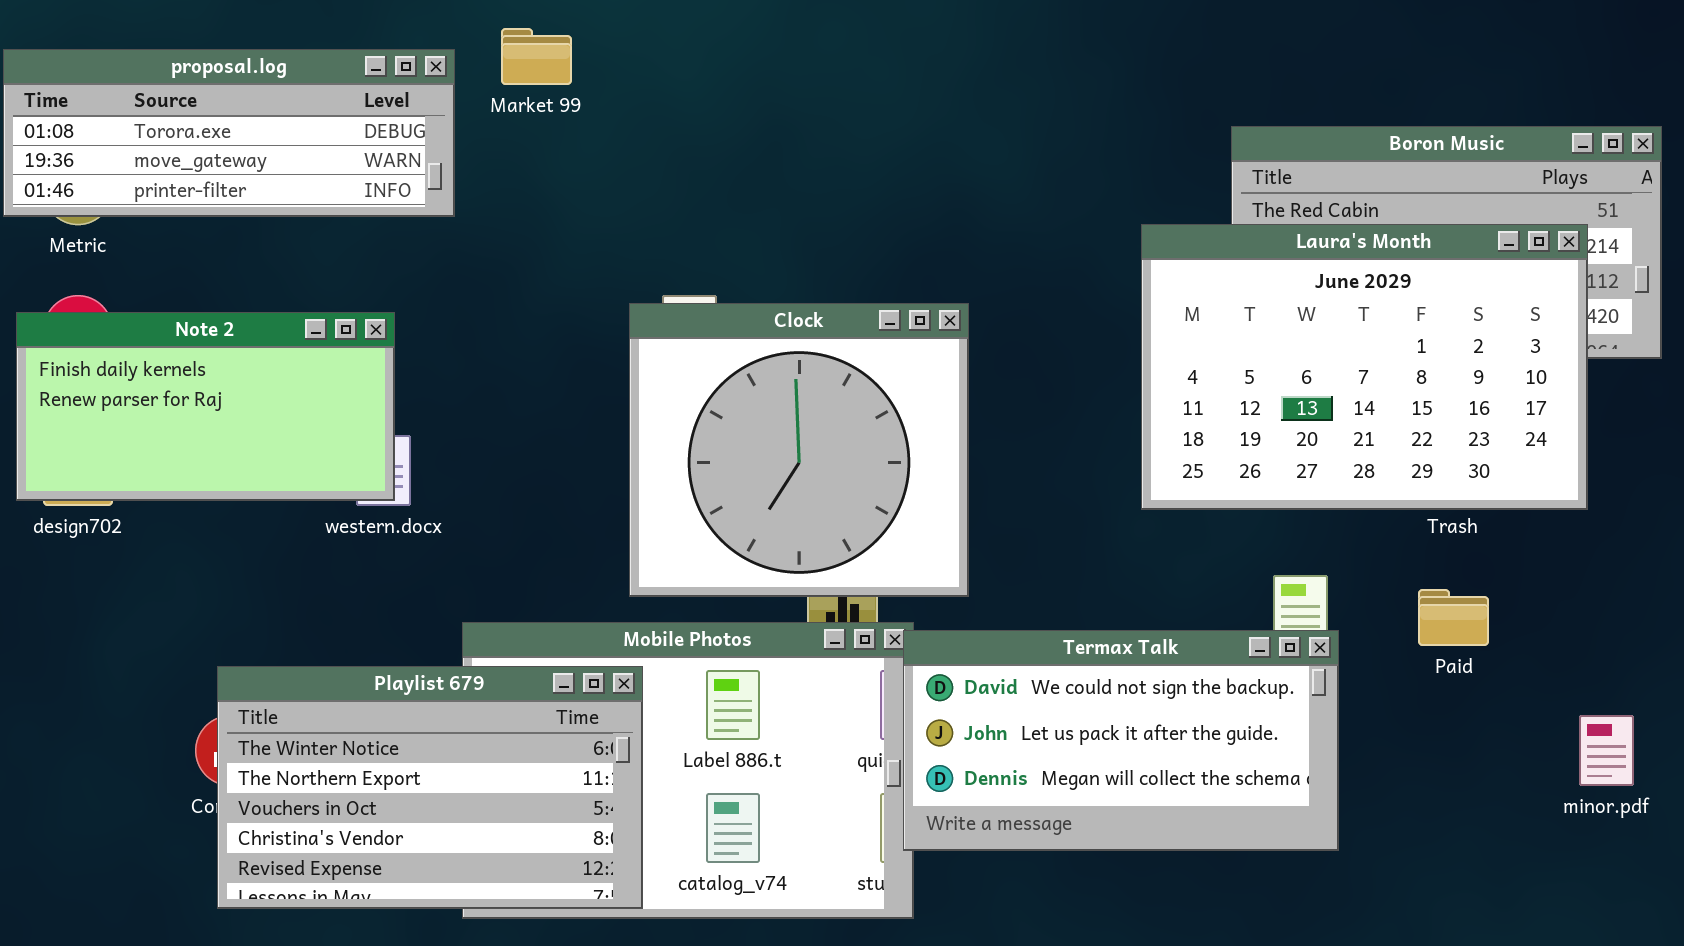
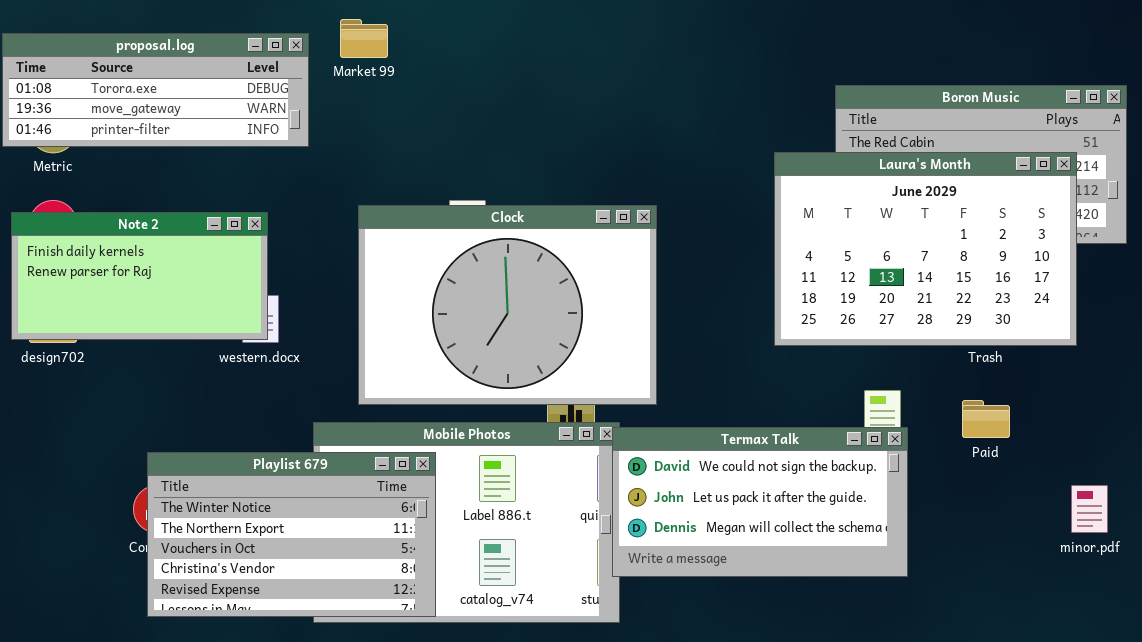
Clock: [629,303,969,597] -> [358,205,657,405], resized

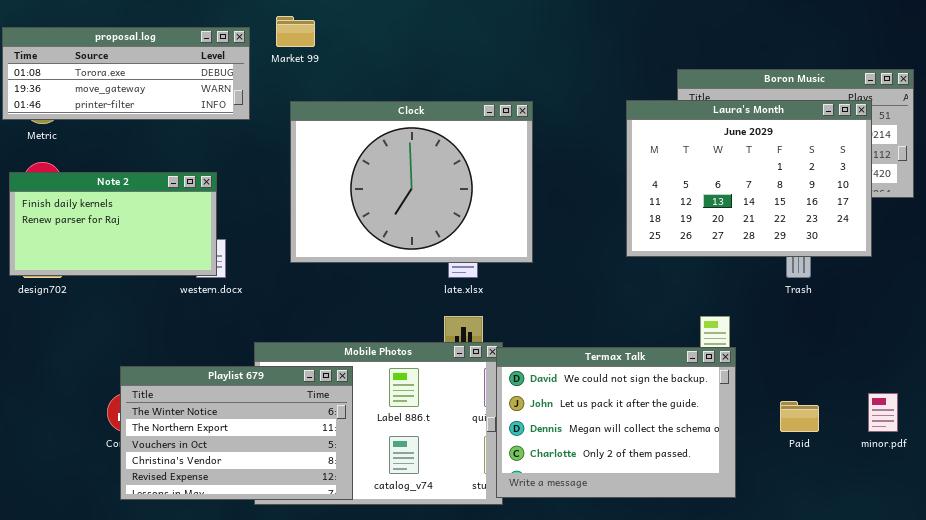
Laura's Month: [774,152,1077,346] -> [626,100,872,257], moved
Clock: [358,205,657,405] -> [290,101,533,263], moved
Paid: [962,400,1010,438] -> [780,401,819,432], moved
Termax Talk: [612,427,908,577] -> [496,347,736,498], resized

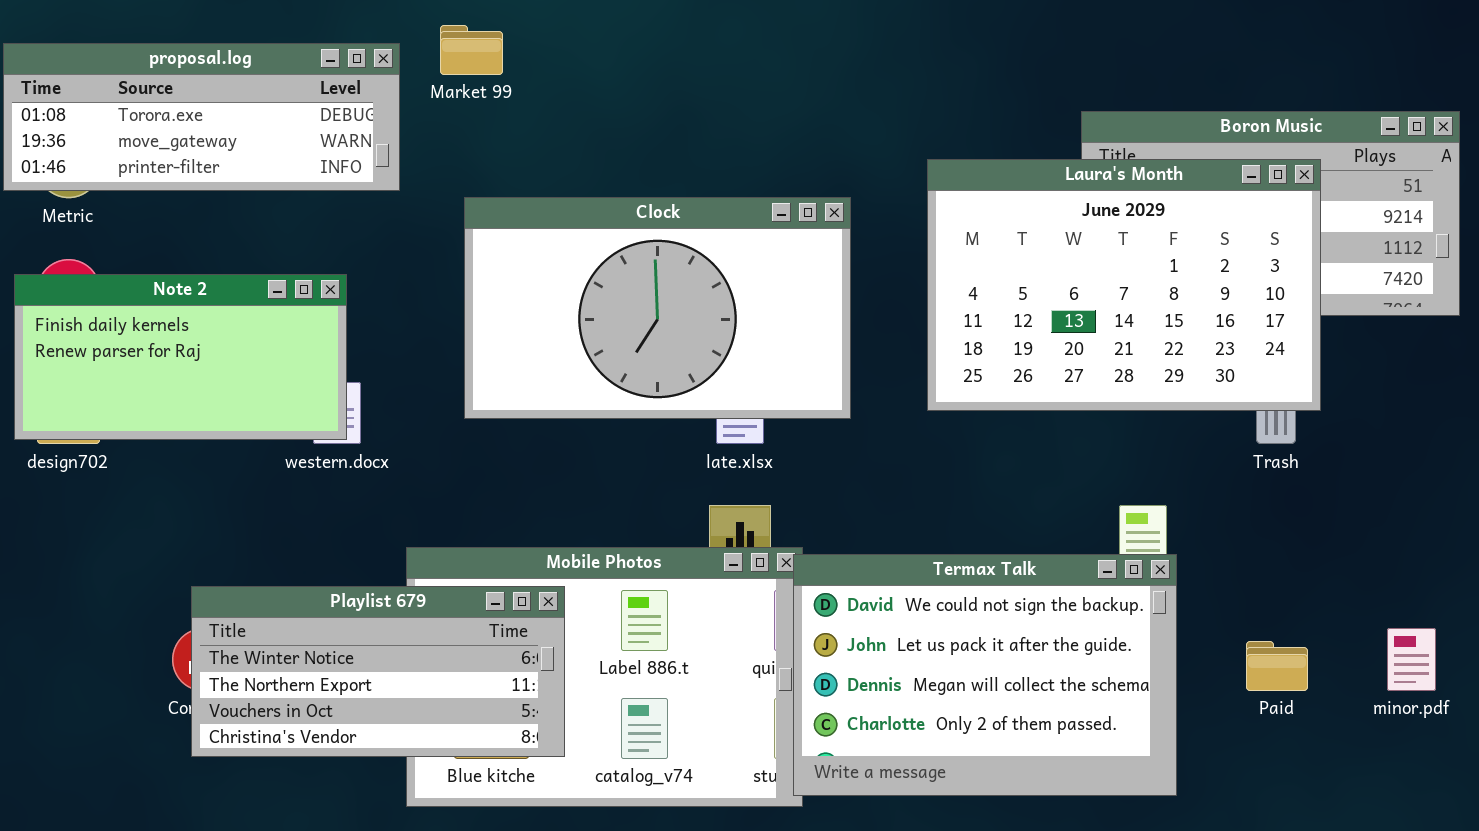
Laura's Month: [626,100,872,257] -> [927,159,1321,411], moved
Clock: [290,101,533,263] -> [464,197,851,419], resized
Playlist 679: [120,366,353,500] -> [191,586,565,757], resized

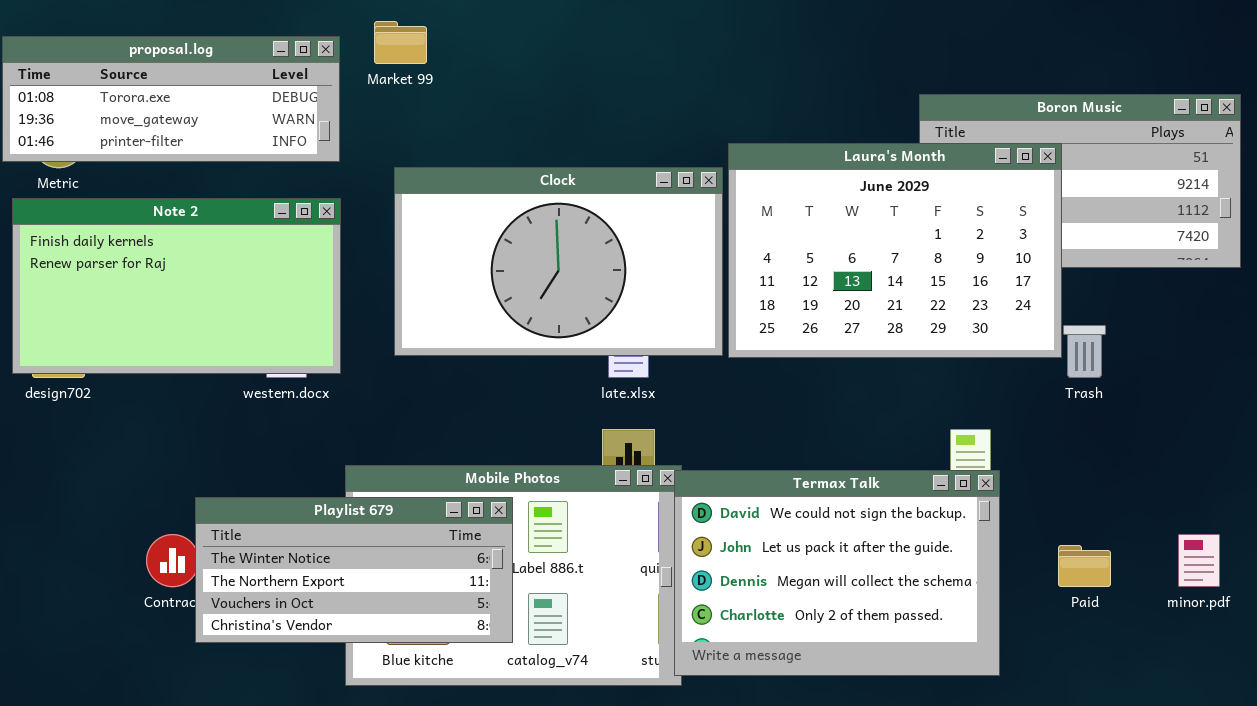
Laura's Month: [927,159,1321,411] -> [728,143,1062,358], moved
Note 2: [14,274,347,440] -> [12,198,341,374], resized
Playlist 679: [191,586,565,757] -> [195,497,513,643], moved

